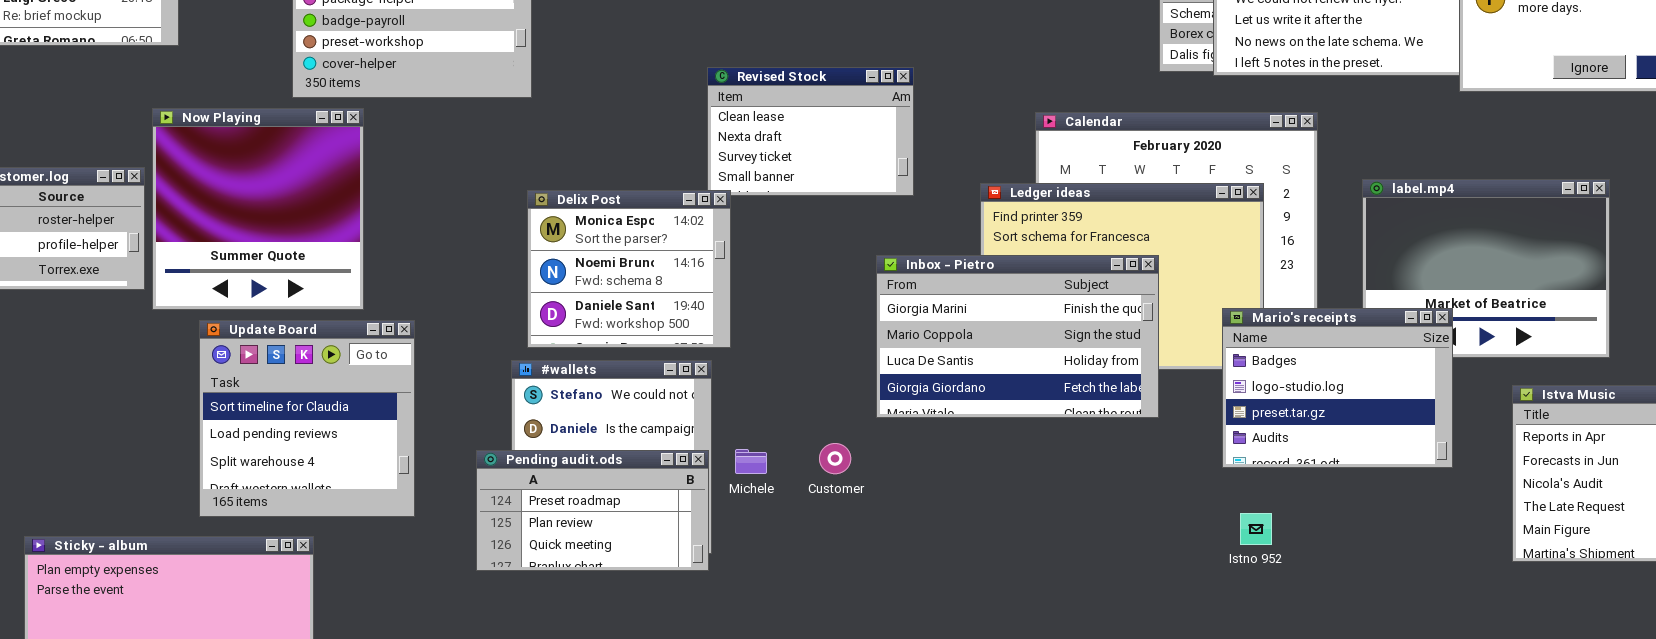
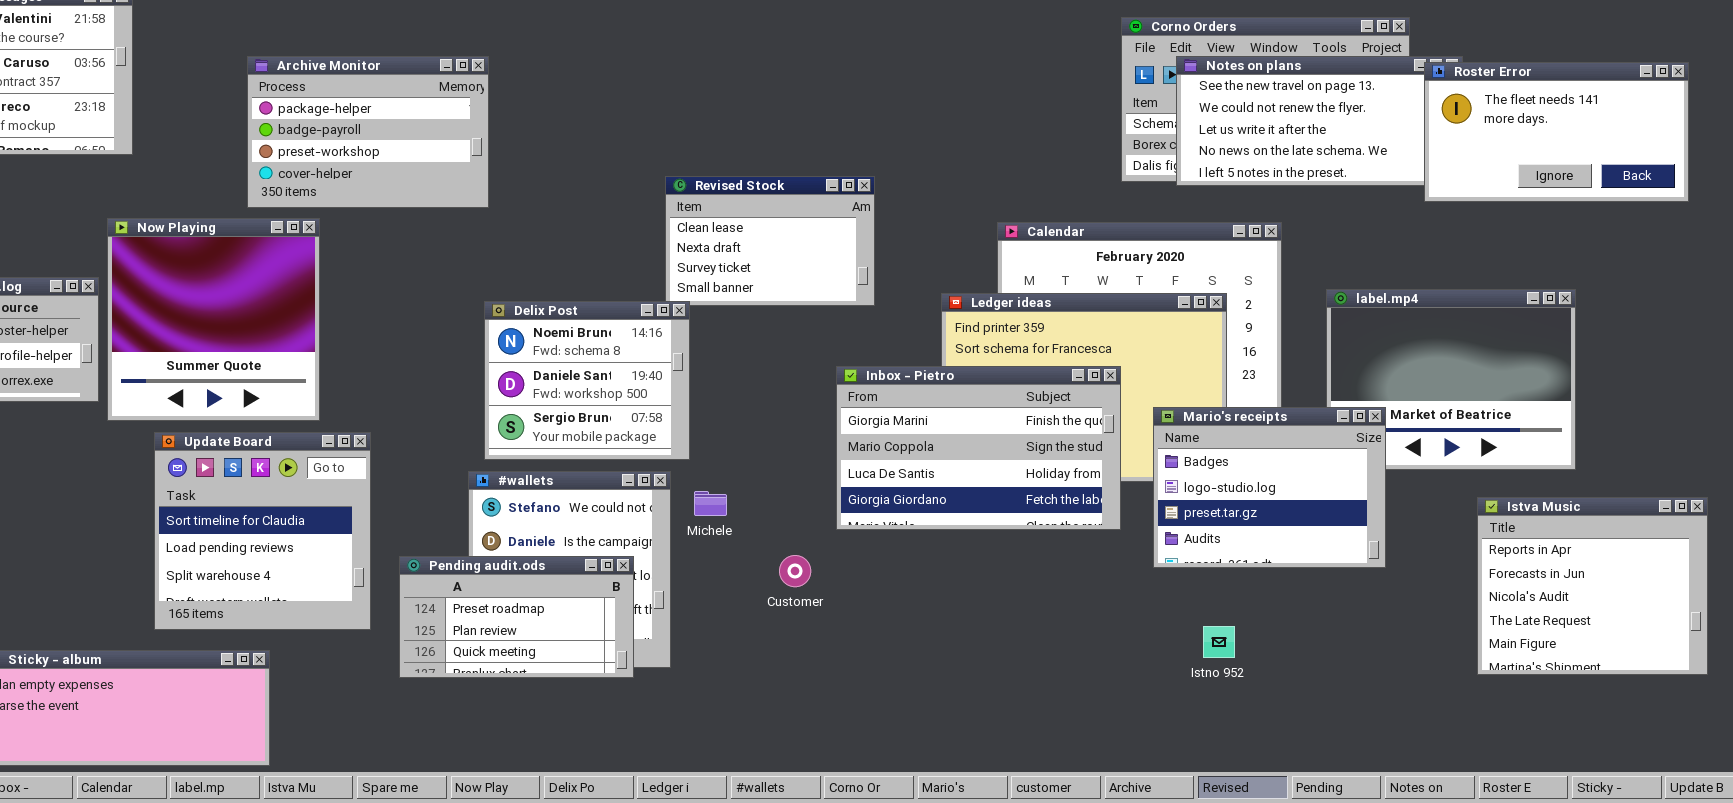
Delix Post: [527,190,731,348] -> [484,301,690,460], scrolled down 1 row
Mario's receipts: [1222,308,1453,468] -> [1153,407,1386,568], moved
Michele: [735,449,767,474] -> [694,491,727,516], moved
Pending audit.ods: [476,450,709,571] -> [399,556,634,678], moved

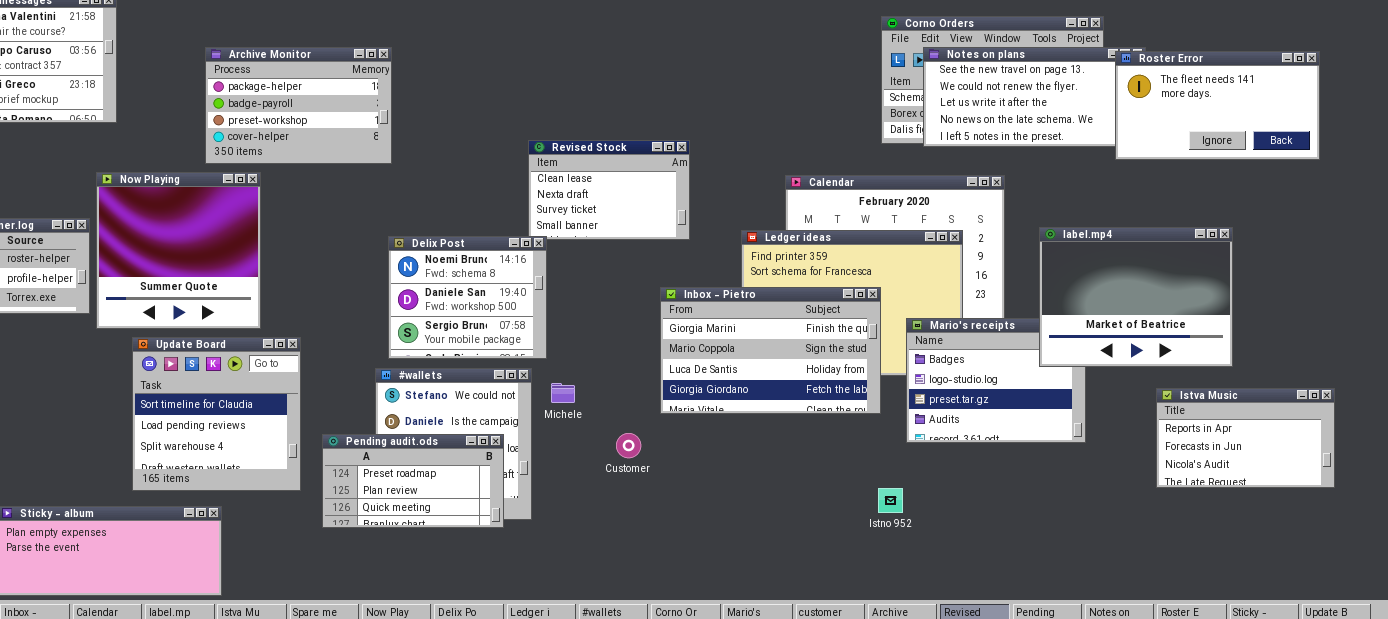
label.mp4: [1326,289,1576,470] -> [1039,227,1233,367], raised
Istva Music: [1477,497,1708,675] -> [1156,388,1335,488], resized
Istno 952: [1203,626,1235,658] -> [878,488,903,513], moved

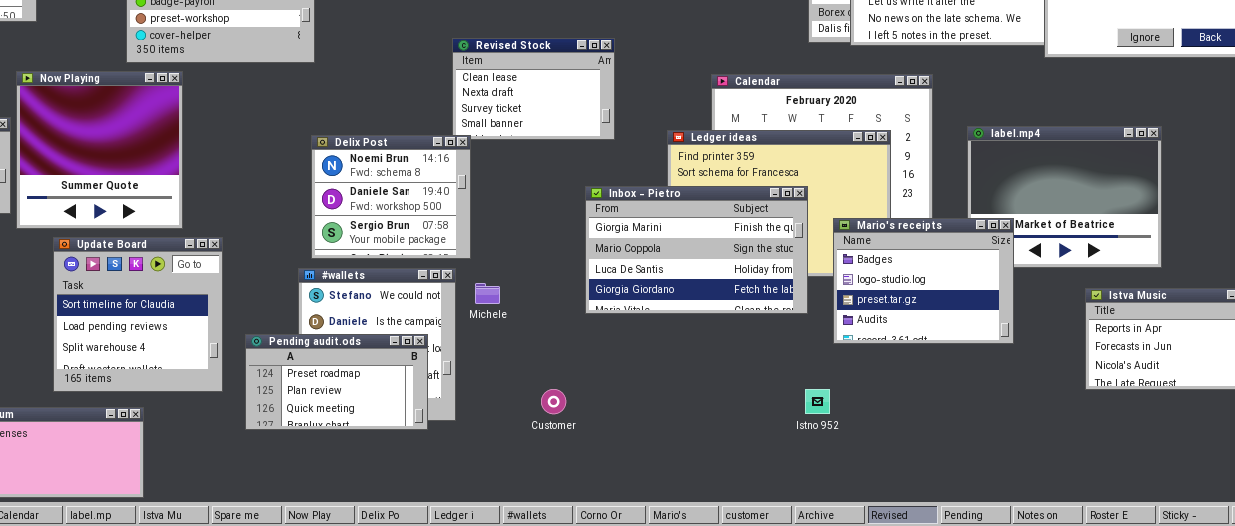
Mario's receipts: [906,318,1086,443] -> [833,218,1014,344], raised
Customer: [616,433,641,458] -> [541,389,566,414], moved

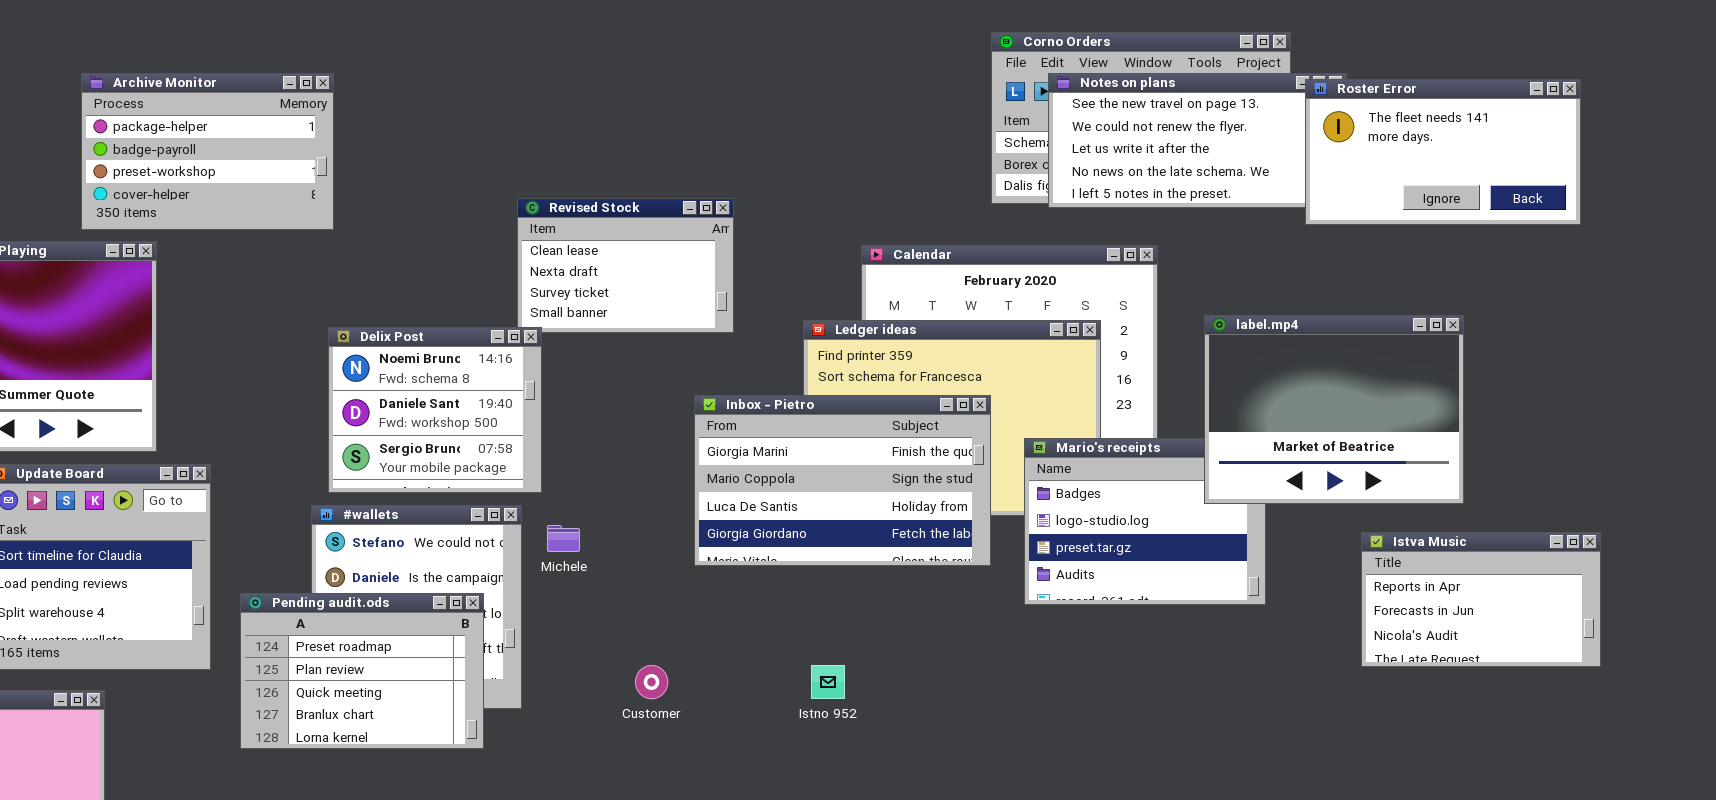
label.mp4: [967,126,1162,268] -> [1204,315,1464,504], raised
Pending audit.ods: [245,334,428,430] -> [240,593,484,749], resized
Istno 952: [805,389,830,414] -> [811,665,845,699], moved

